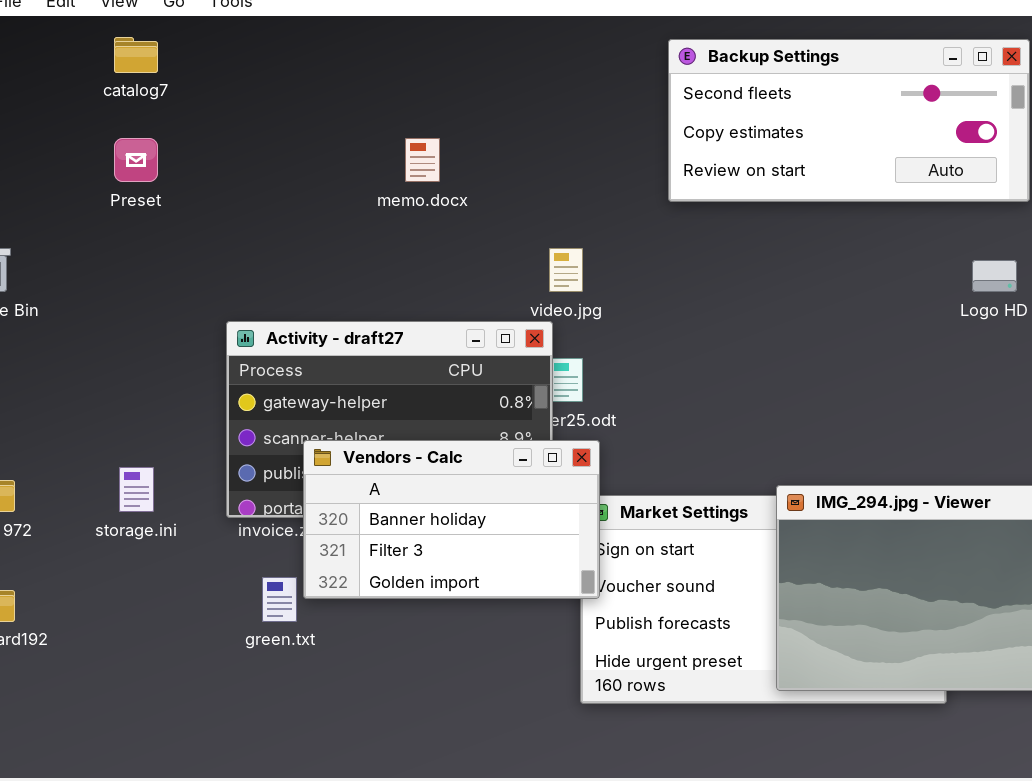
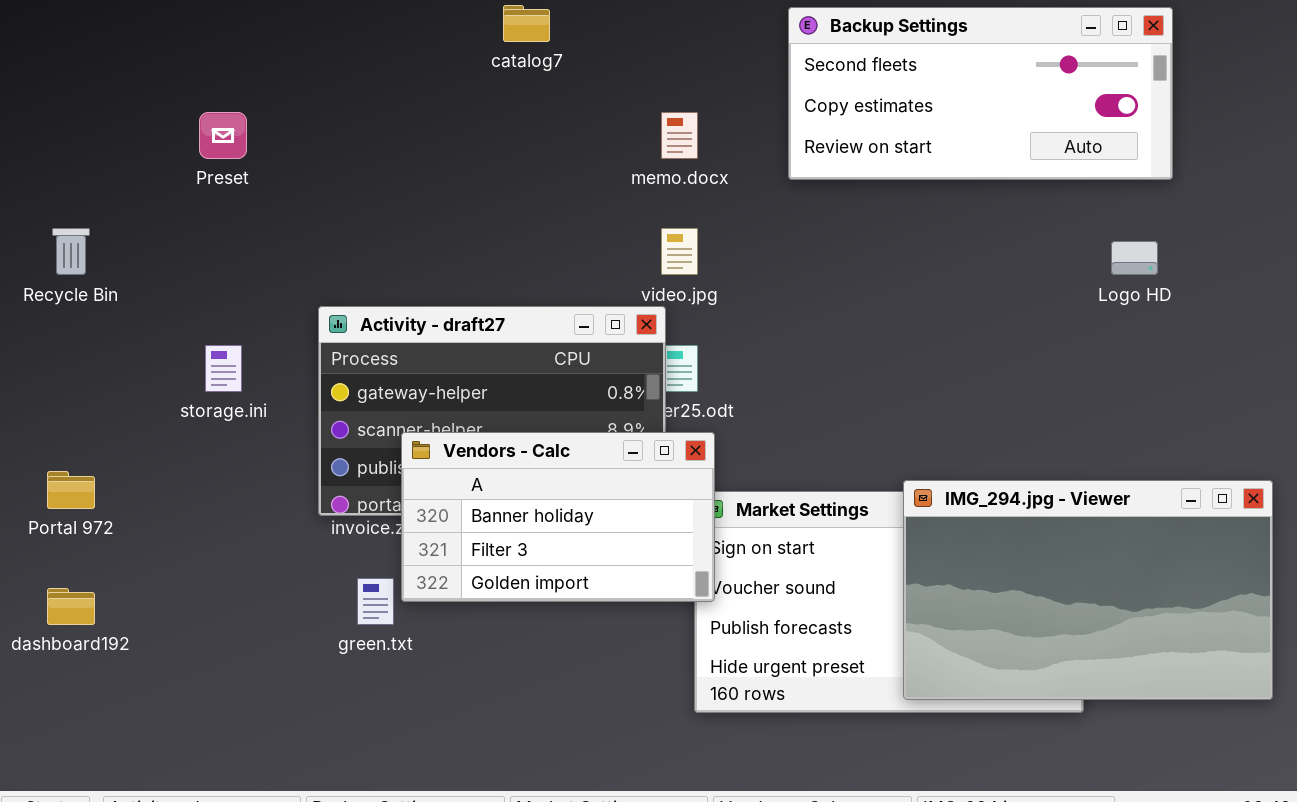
catalog7: [114,37,158,73] -> [503,5,550,42], moved
memo.docx: [405,138,440,182] -> [661,112,698,159], moved
storage.ini: [119,467,154,512] -> [205,345,242,392], moved

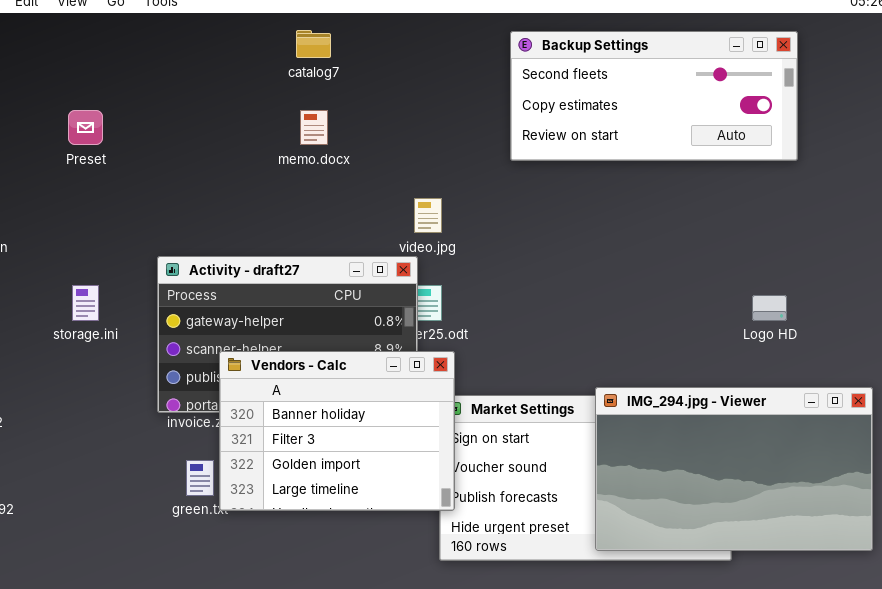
memo.docx: [661,112,698,159] -> [300,110,328,145], moved
Logo HD: [1111,241,1158,275] -> [752,295,787,321], moved
Vendors - Calc: [401,432,715,602] -> [219,351,455,511], resized

